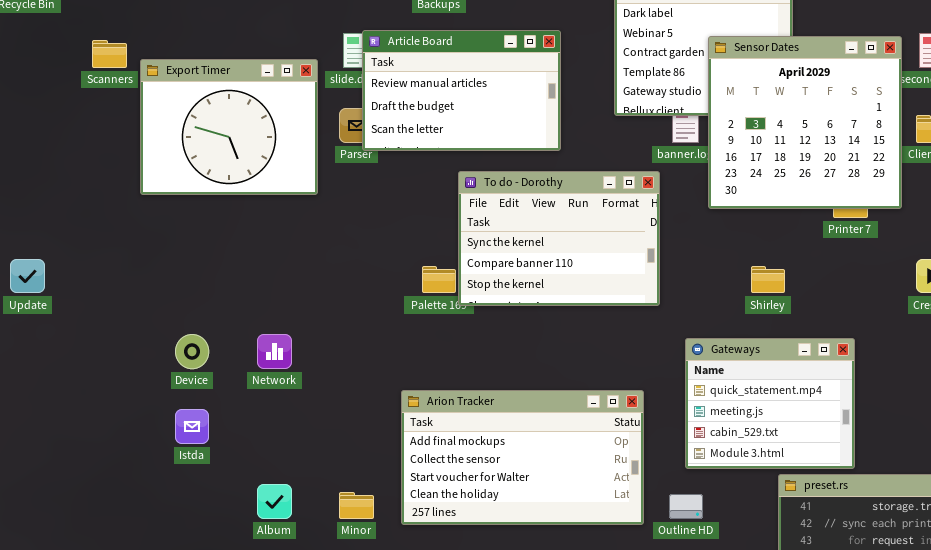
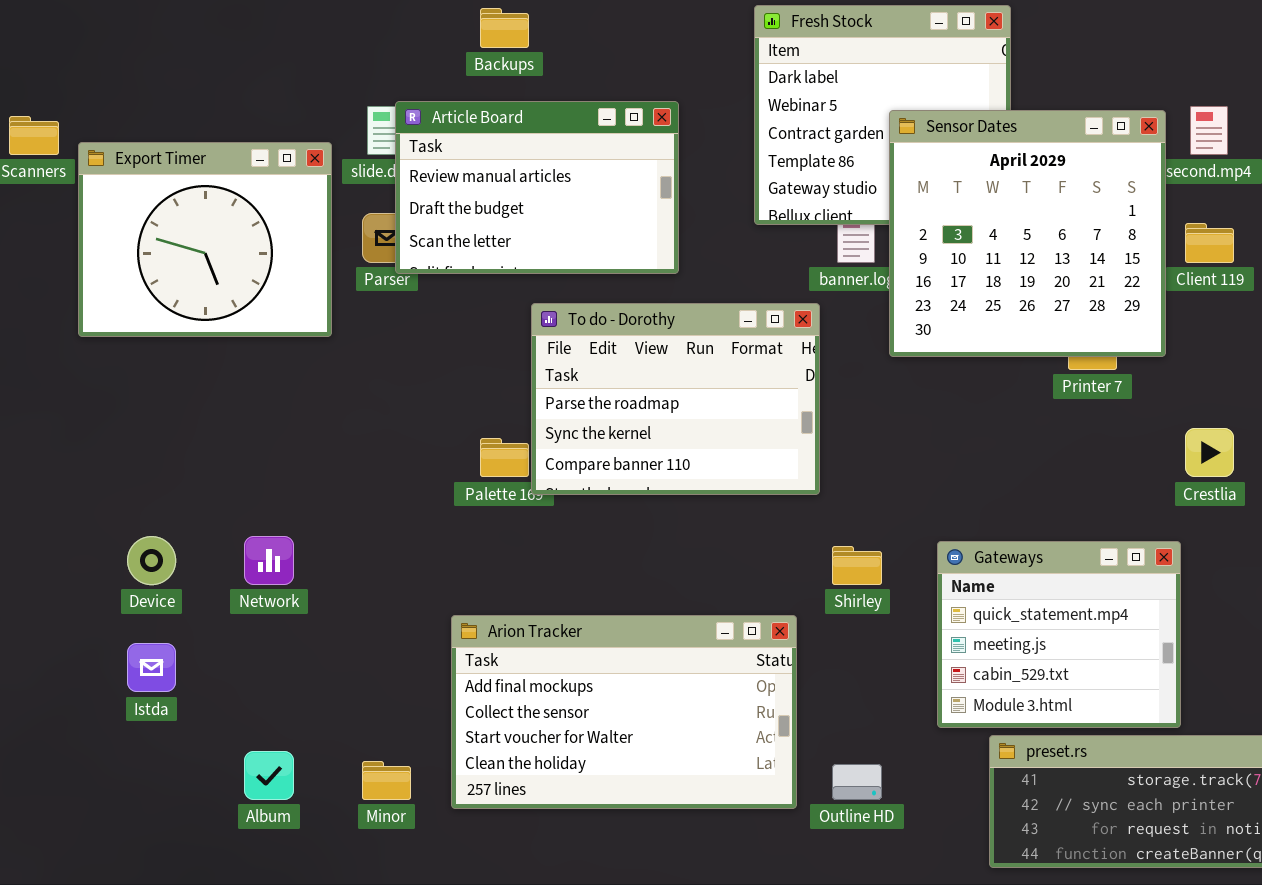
To do - Dorothy: [458,171,660,306] -> [531,303,820,495], scrolled up 1 row
Shirley: [751,266,785,293] -> [832,546,882,585], moved
Gateways: [685,338,855,469] -> [937,541,1181,728], moved

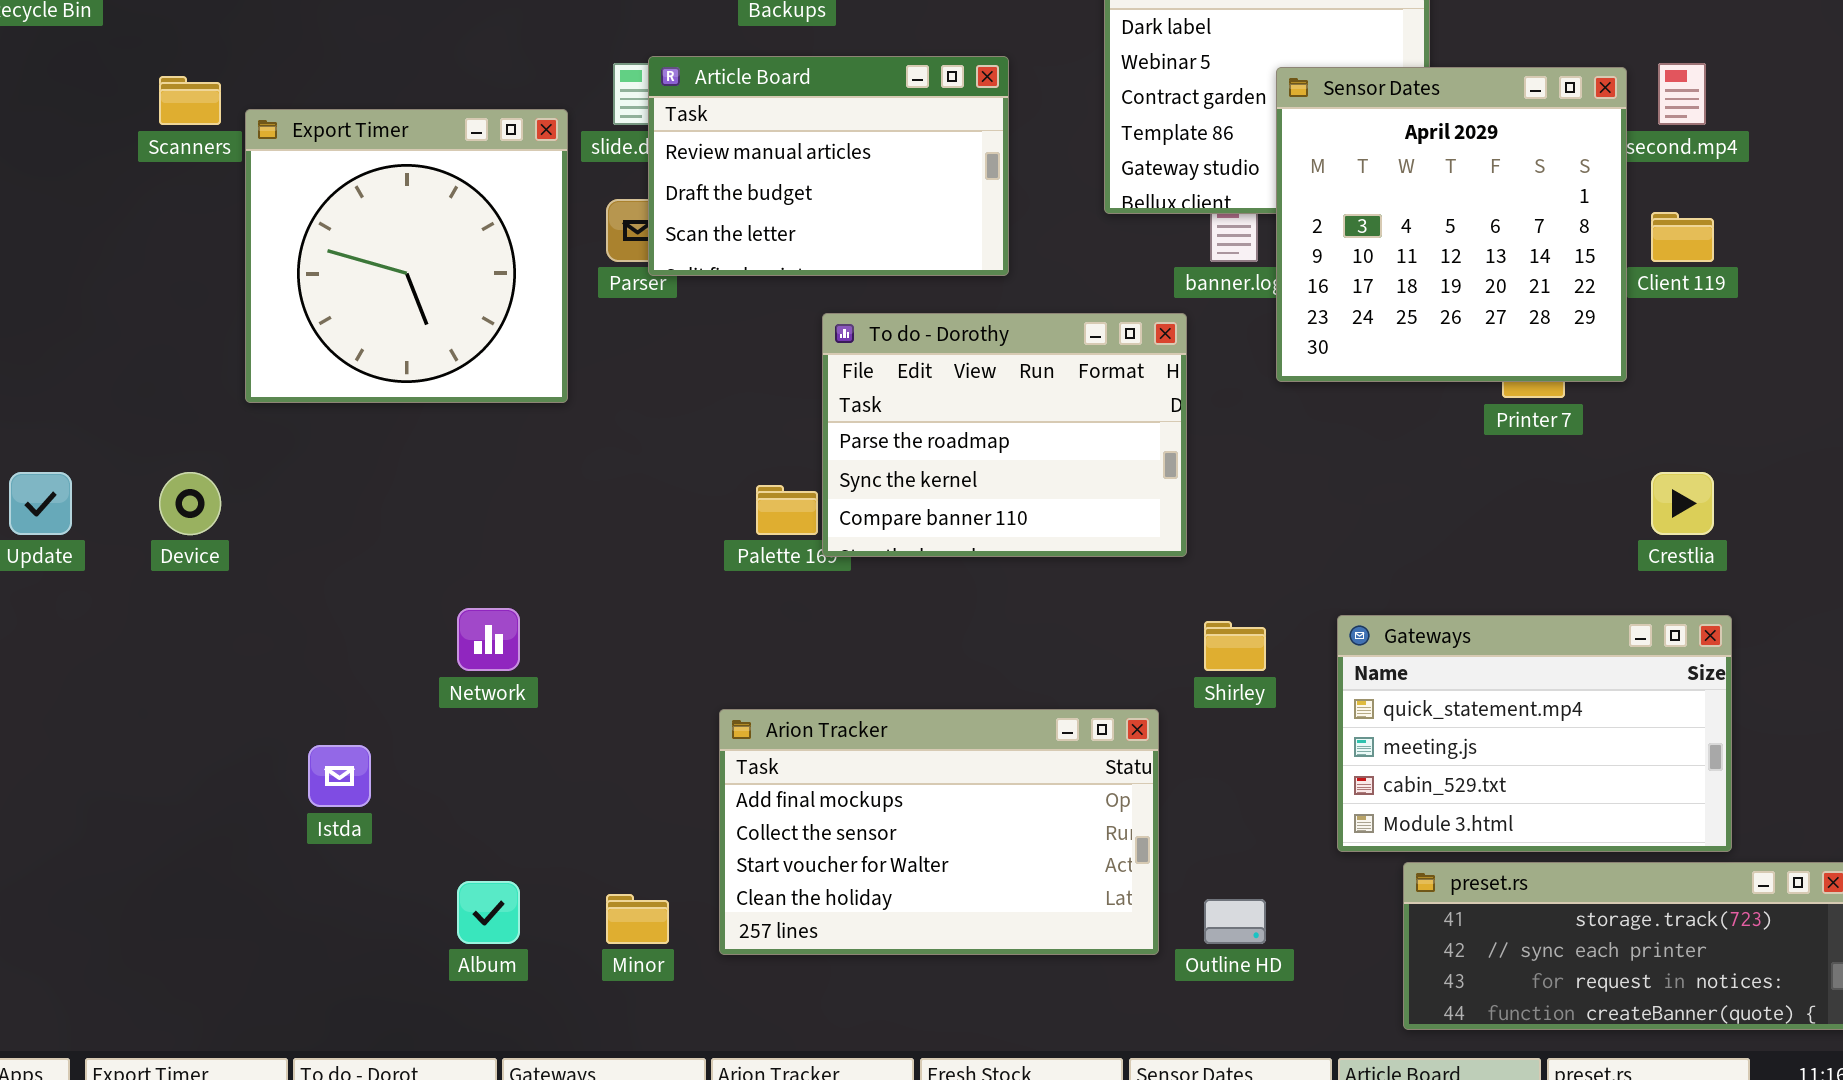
Export Timer: [78,142,332,337] -> [245,109,568,403], resized
Device: [127,536,176,585] -> [159,472,221,535], moved
Gateways: [937,541,1181,728] -> [1337,615,1732,852], resized

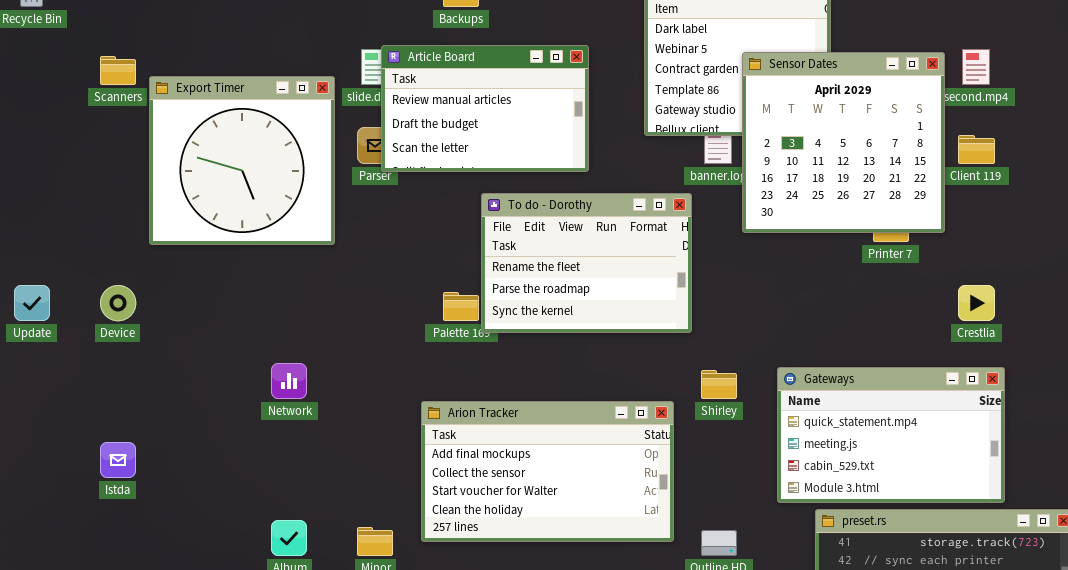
To do - Dorothy: [822,313,1187,557] -> [481,193,692,333], scrolled up 1 row
Arion Tracker: [719,709,1159,955] -> [421,401,674,542], moved
Istda: [308,745,371,807] -> [100,442,136,478], moved

